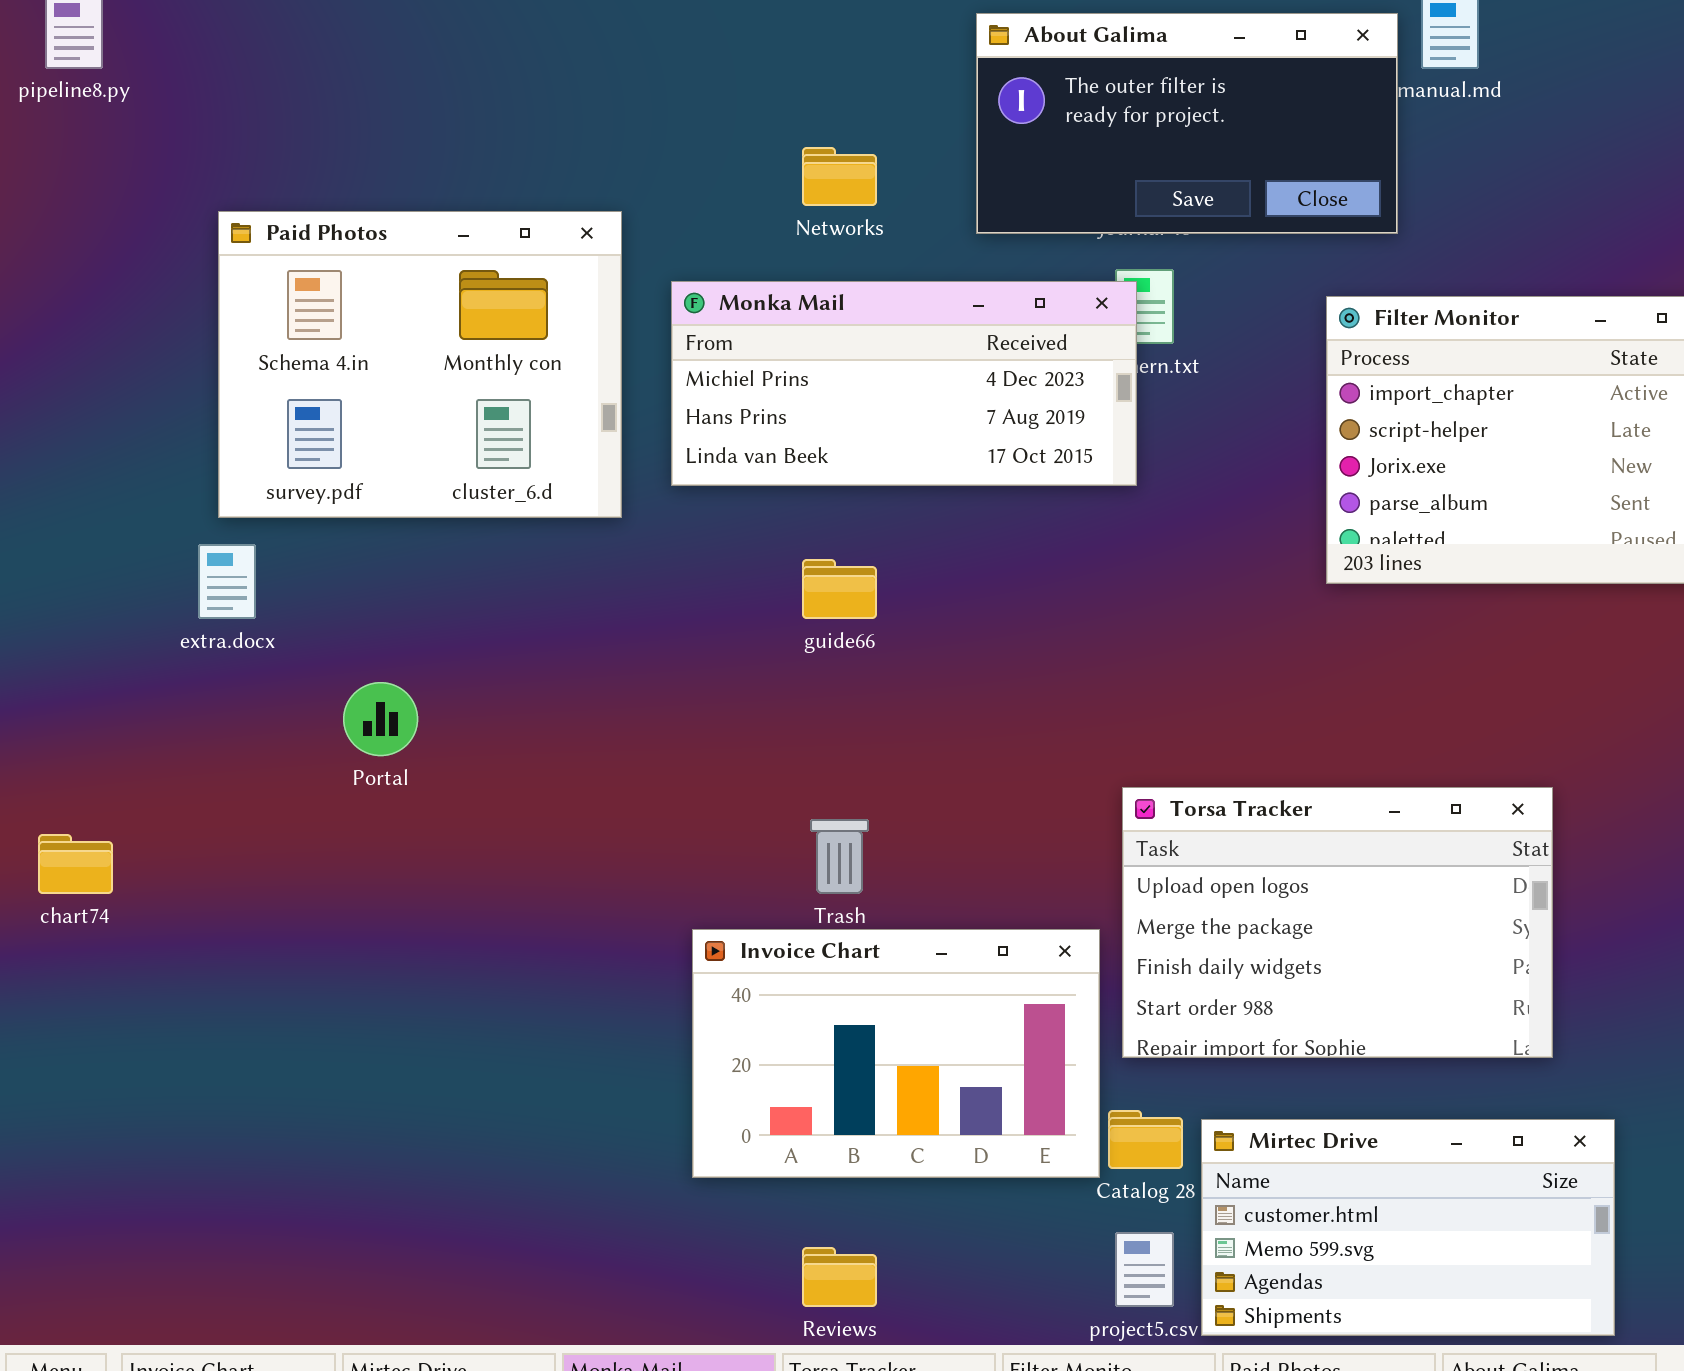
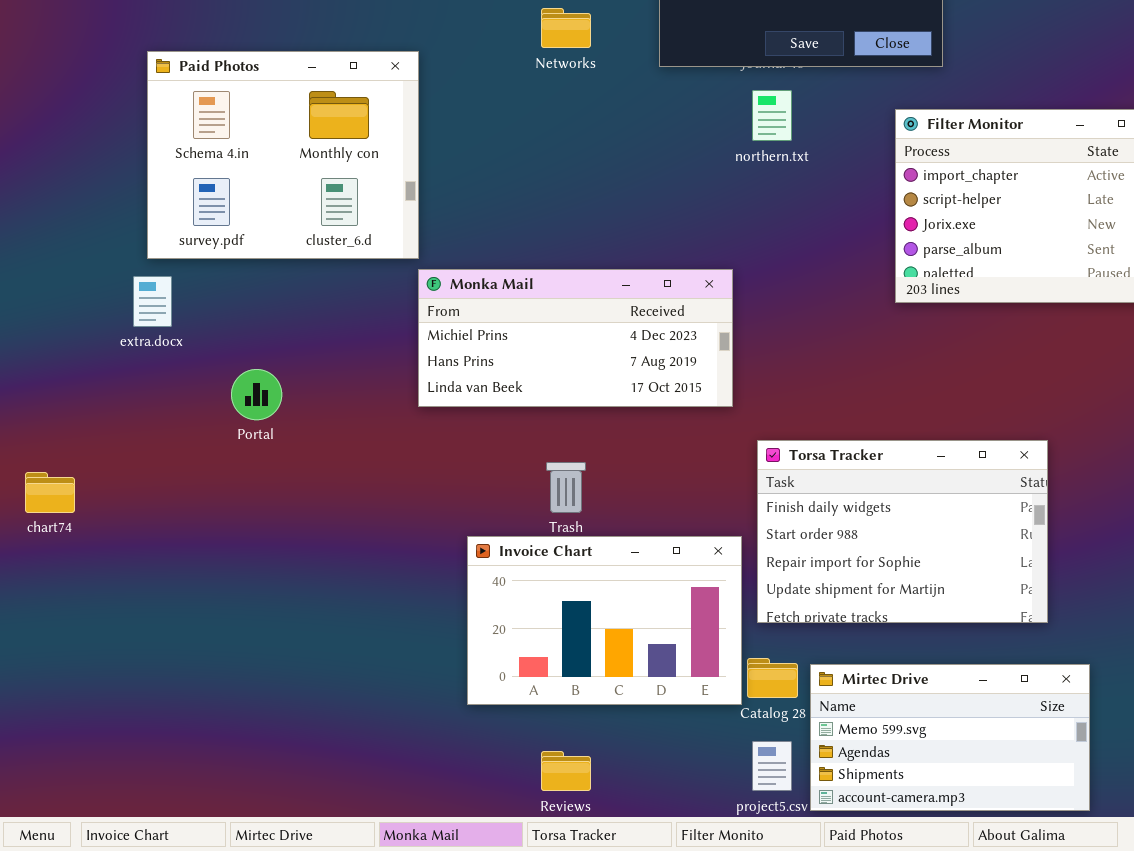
Monka Mail: [671,281,1137,486] -> [418,269,733,407], moved
Torsa Tracker: [1122,787,1553,1058] -> [757,440,1048,623], scrolled down 2 rows
Mirtec Drive: [1201,1119,1615,1336] -> [810,664,1090,811], scrolled down 1 row

